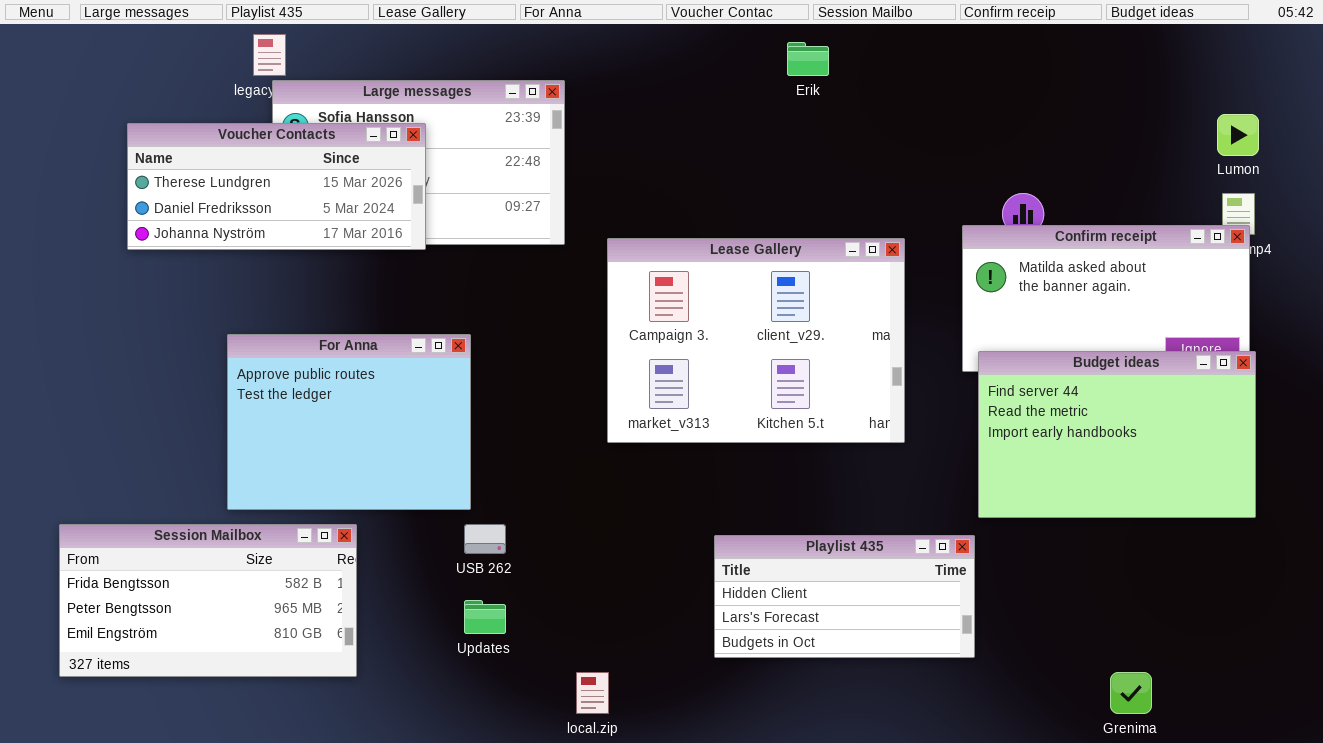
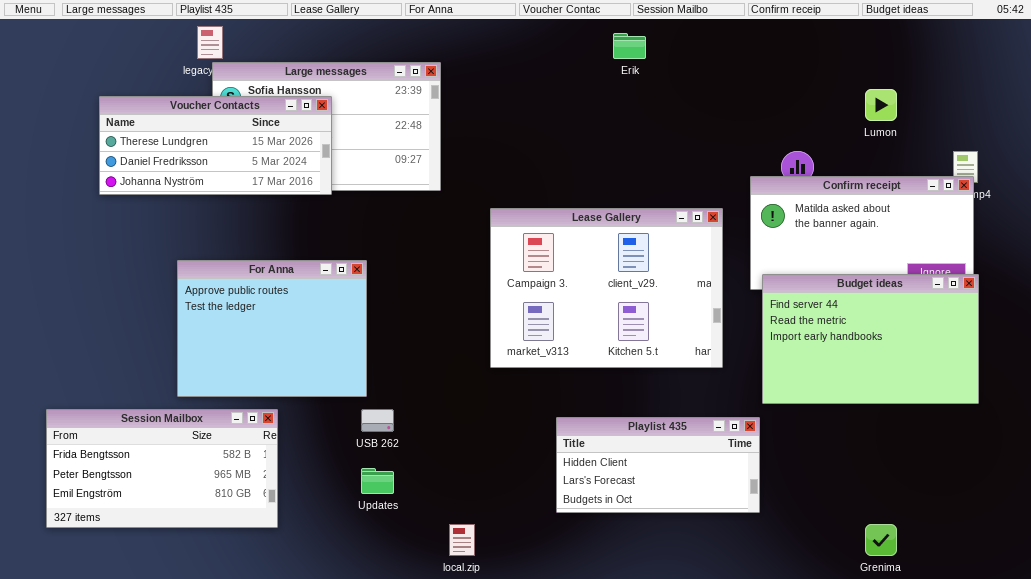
Lumon: [1217,114,1259,156] -> [865,89,897,121], moved
Lease Gallery: [607,238,905,443] -> [490,208,723,368], moved

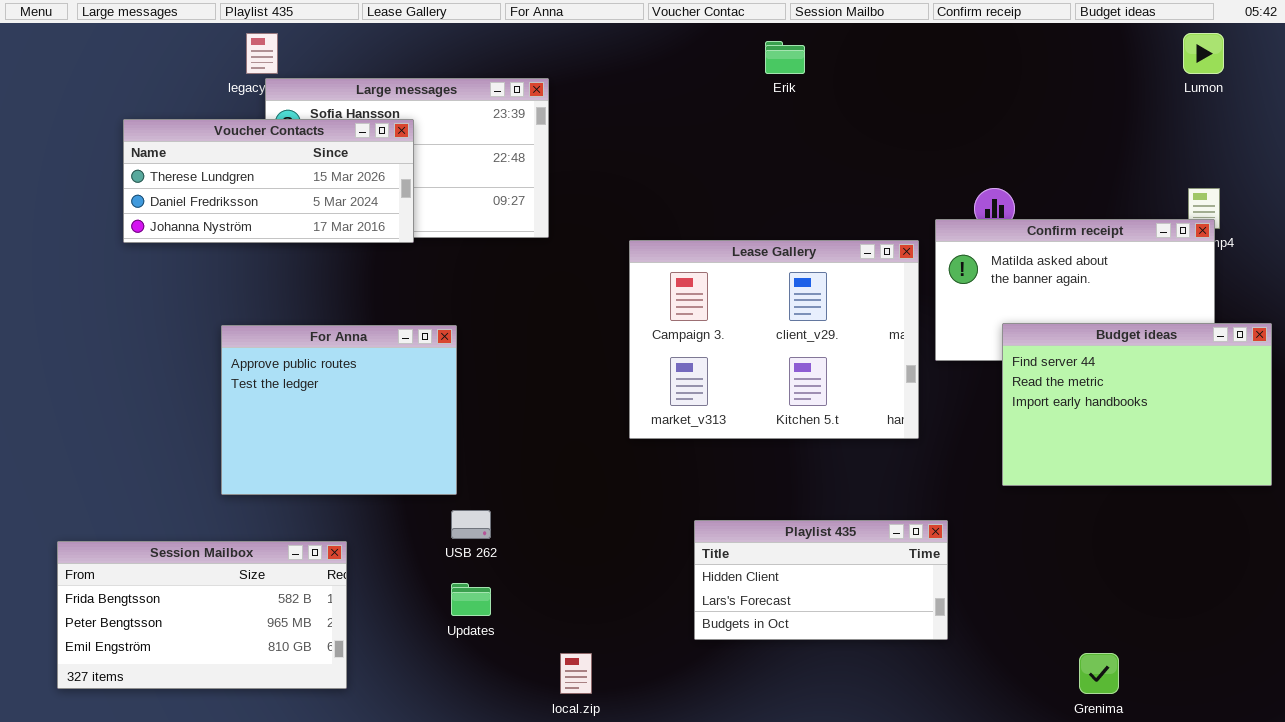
Lumon: [865,89,897,121] -> [1183,33,1224,74], moved
Lease Gallery: [490,208,723,368] -> [629,240,919,439], moved
Budget ideas: [762,274,979,404] -> [1002,323,1272,486], moved
Session Mailbox: [46,409,278,528] -> [57,541,347,689], moved

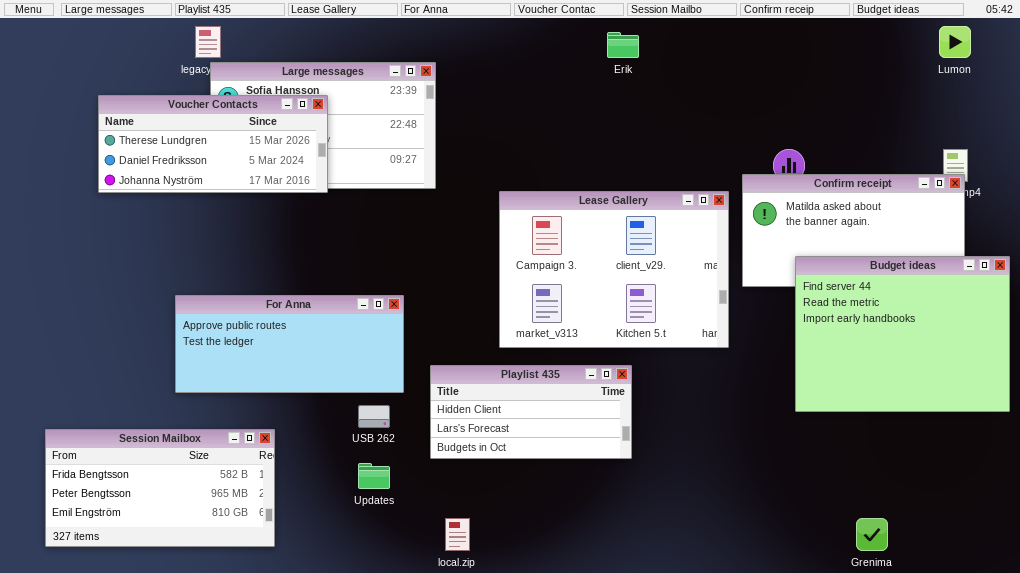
Budget ideas: [1002,323,1272,486] -> [795,256,1010,412], resized
For Anna: [221,325,457,495] -> [175,295,404,393], resized
Playlist 435: [694,520,948,640] -> [430,365,632,459], moved

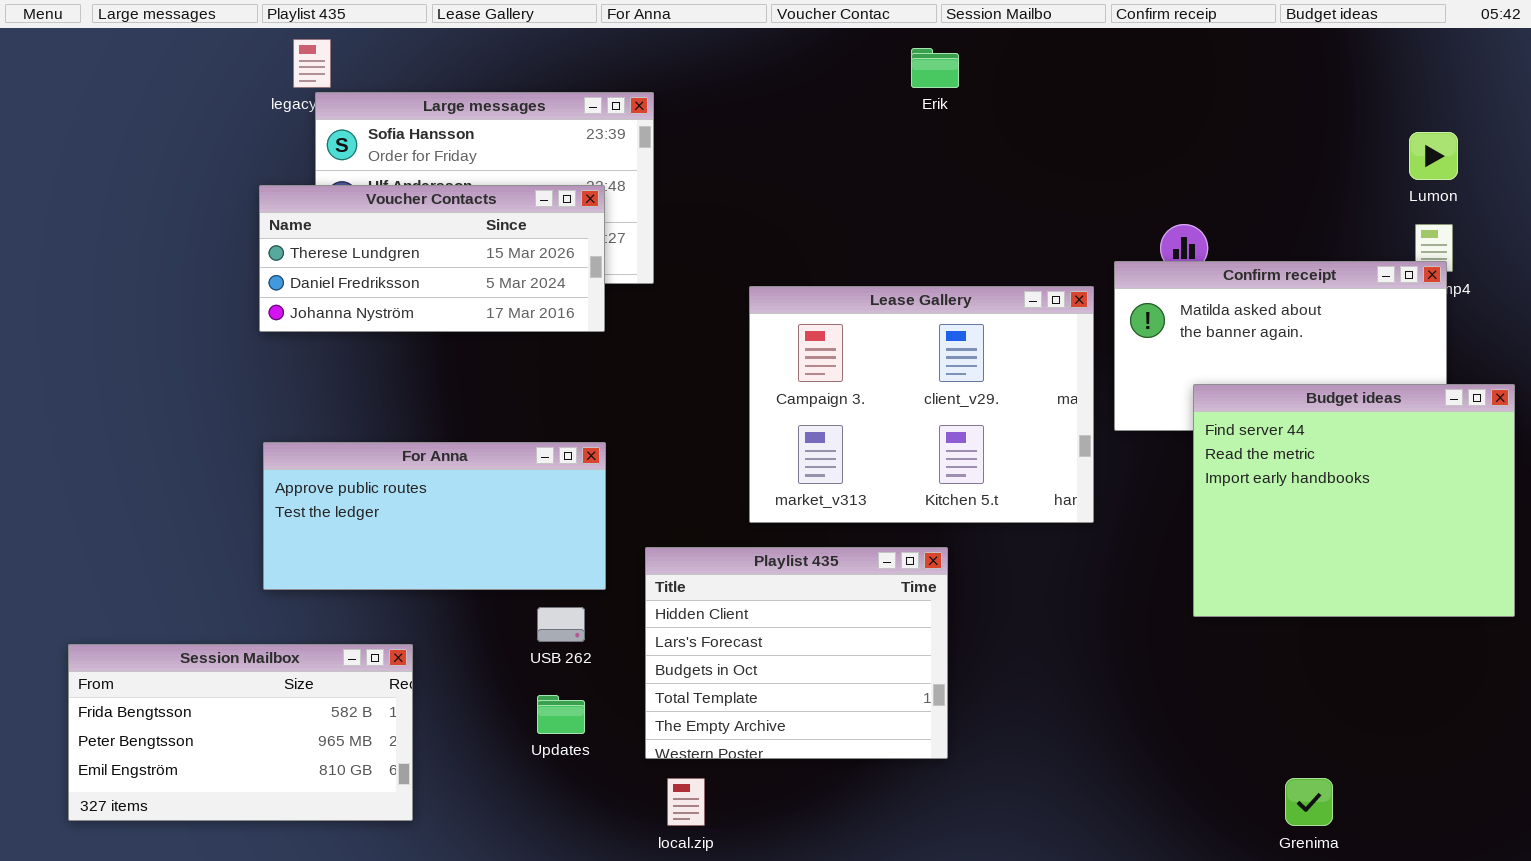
Lumon: [939,26,971,58] -> [1409,132,1458,180], moved
Voucher Contacts: [98,95,328,193] -> [259,185,605,332], moved
Playlist 435: [430,365,632,459] -> [645,547,948,759], resized

